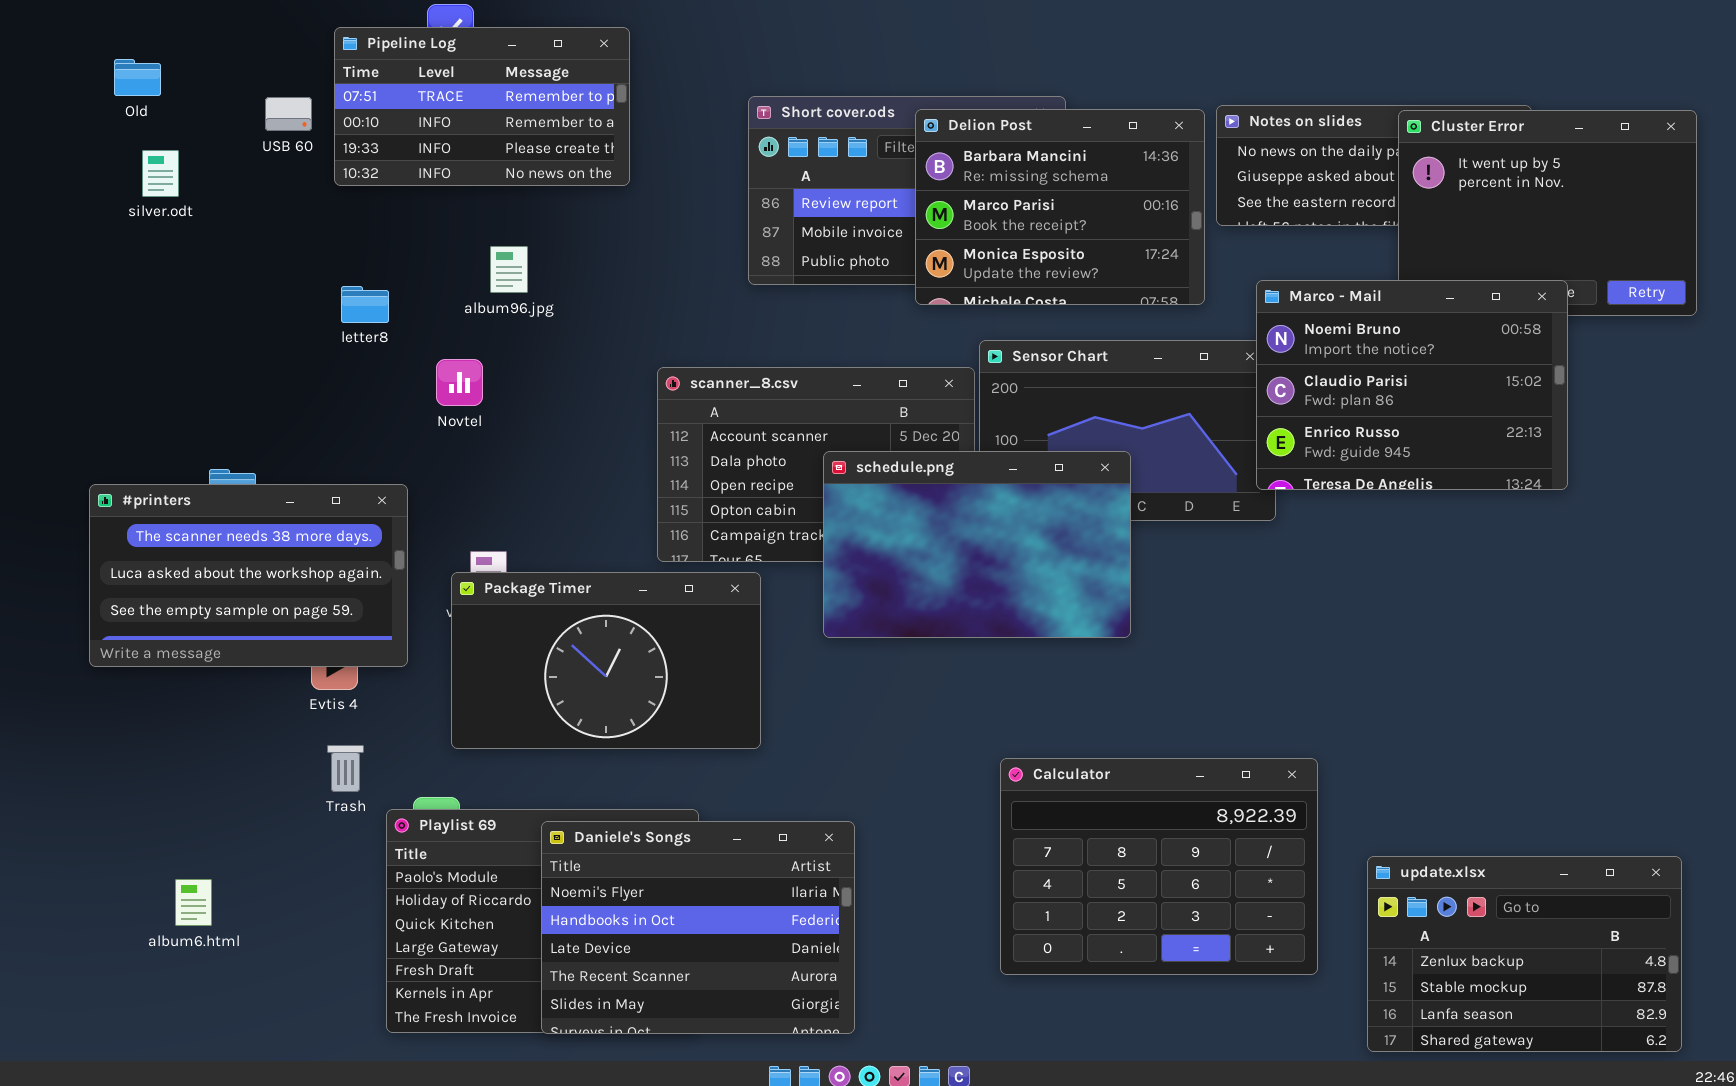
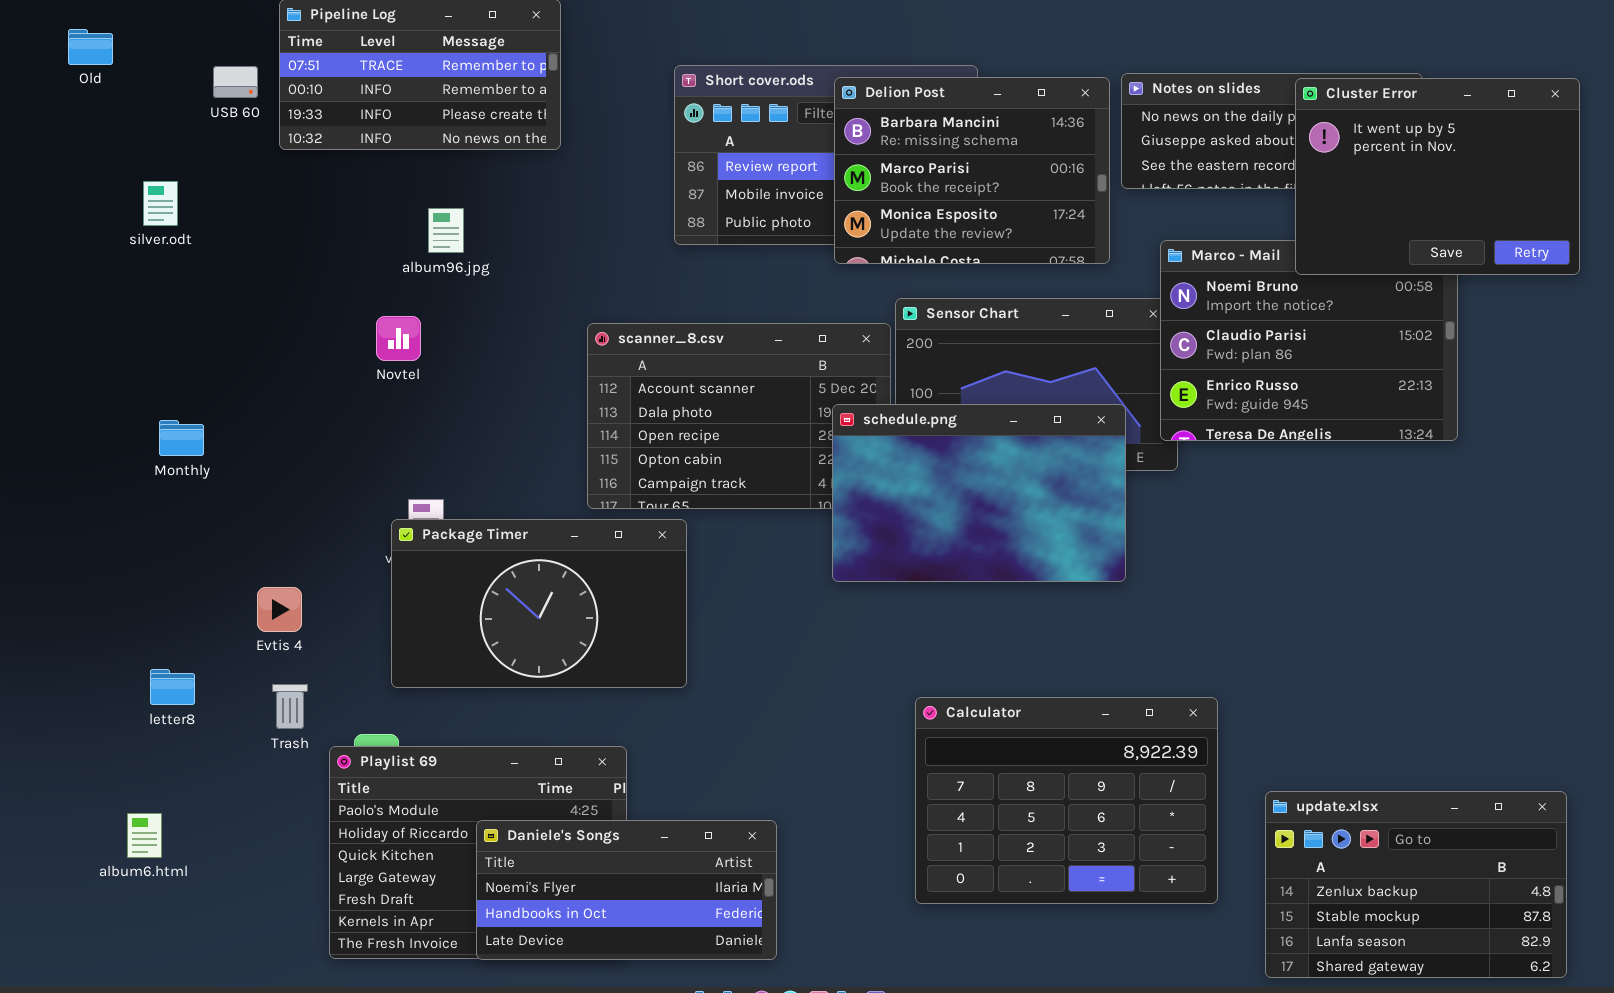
Cluster Error: [1398,110,1697,316] -> [1295,78,1580,275], raised
silver.odt: [142,150,179,197] -> [143,181,178,226], moved
letter8: [341,286,389,323] -> [150,669,195,705], moved
schedule.png: [823,451,1131,638] -> [832,404,1126,582], moved
#printers: [89,484,408,667] -> none, closed
Daniele's Songs: [541,821,855,1034] -> [476,820,777,960], resized

